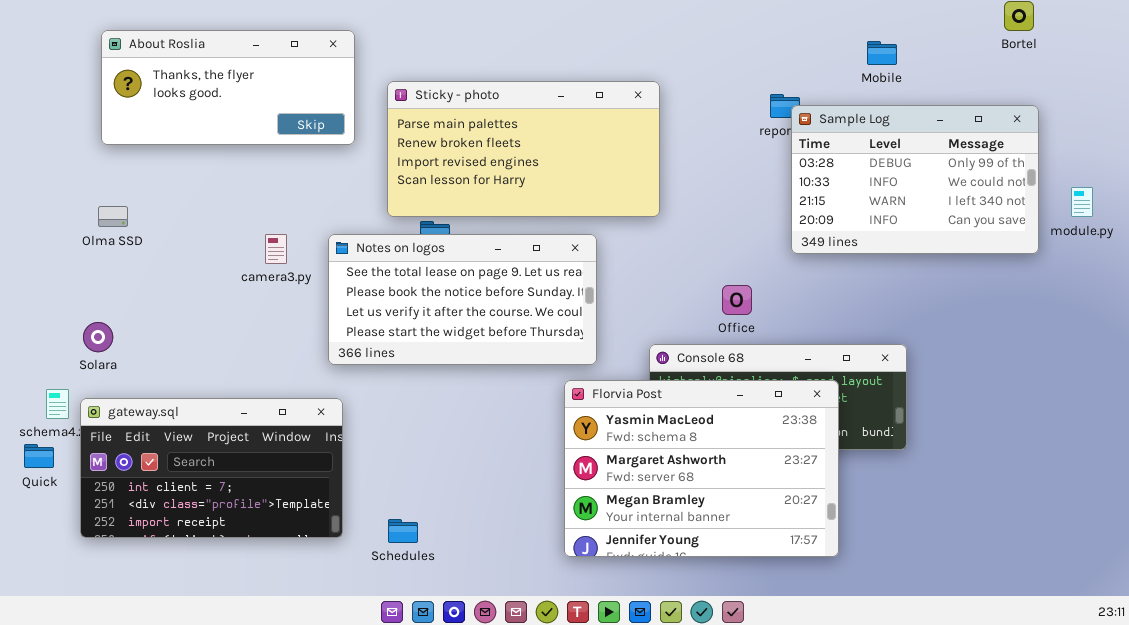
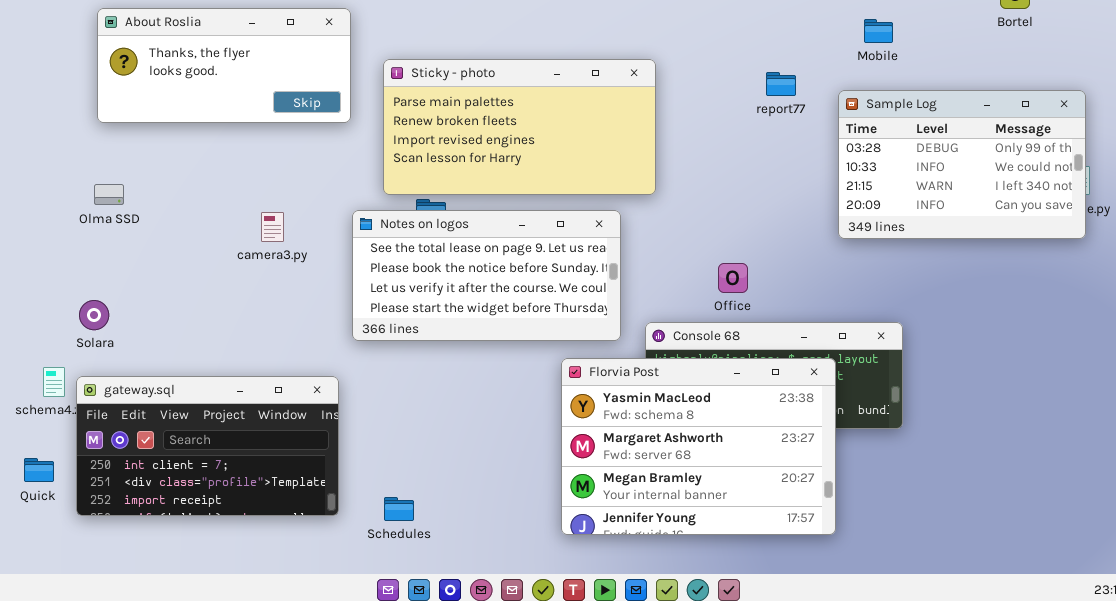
Sample Log: [791,105,1039,254] -> [838,90,1086,239], moved
Notes on logos: [328,234,597,365] -> [352,210,621,341], moved
Quick: [24,444,54,468] -> [24,458,54,482], moved

